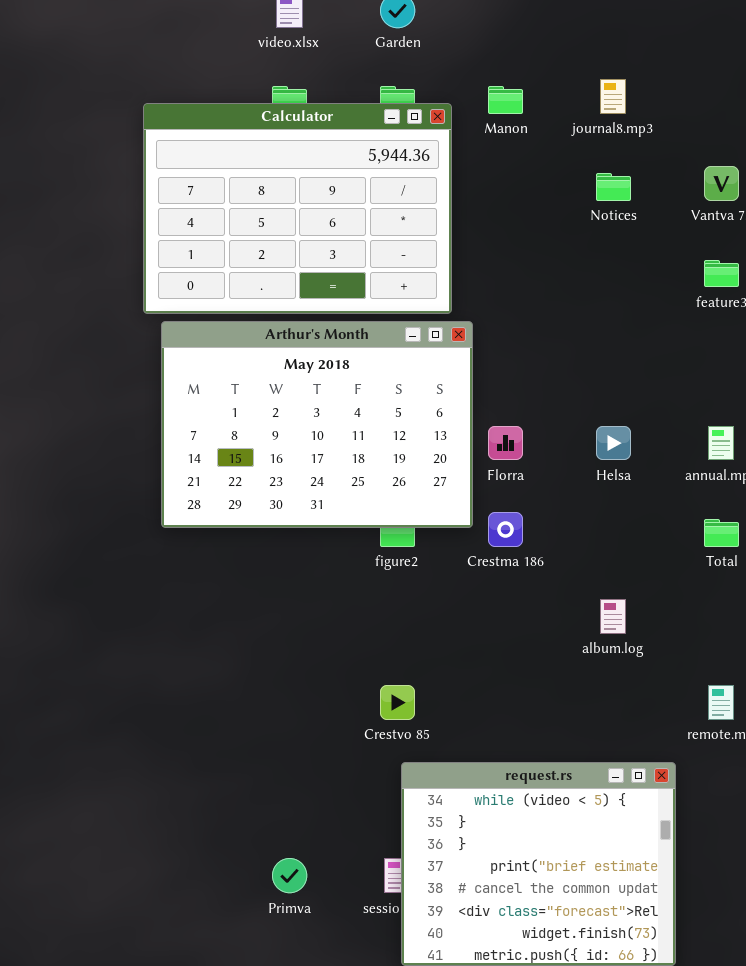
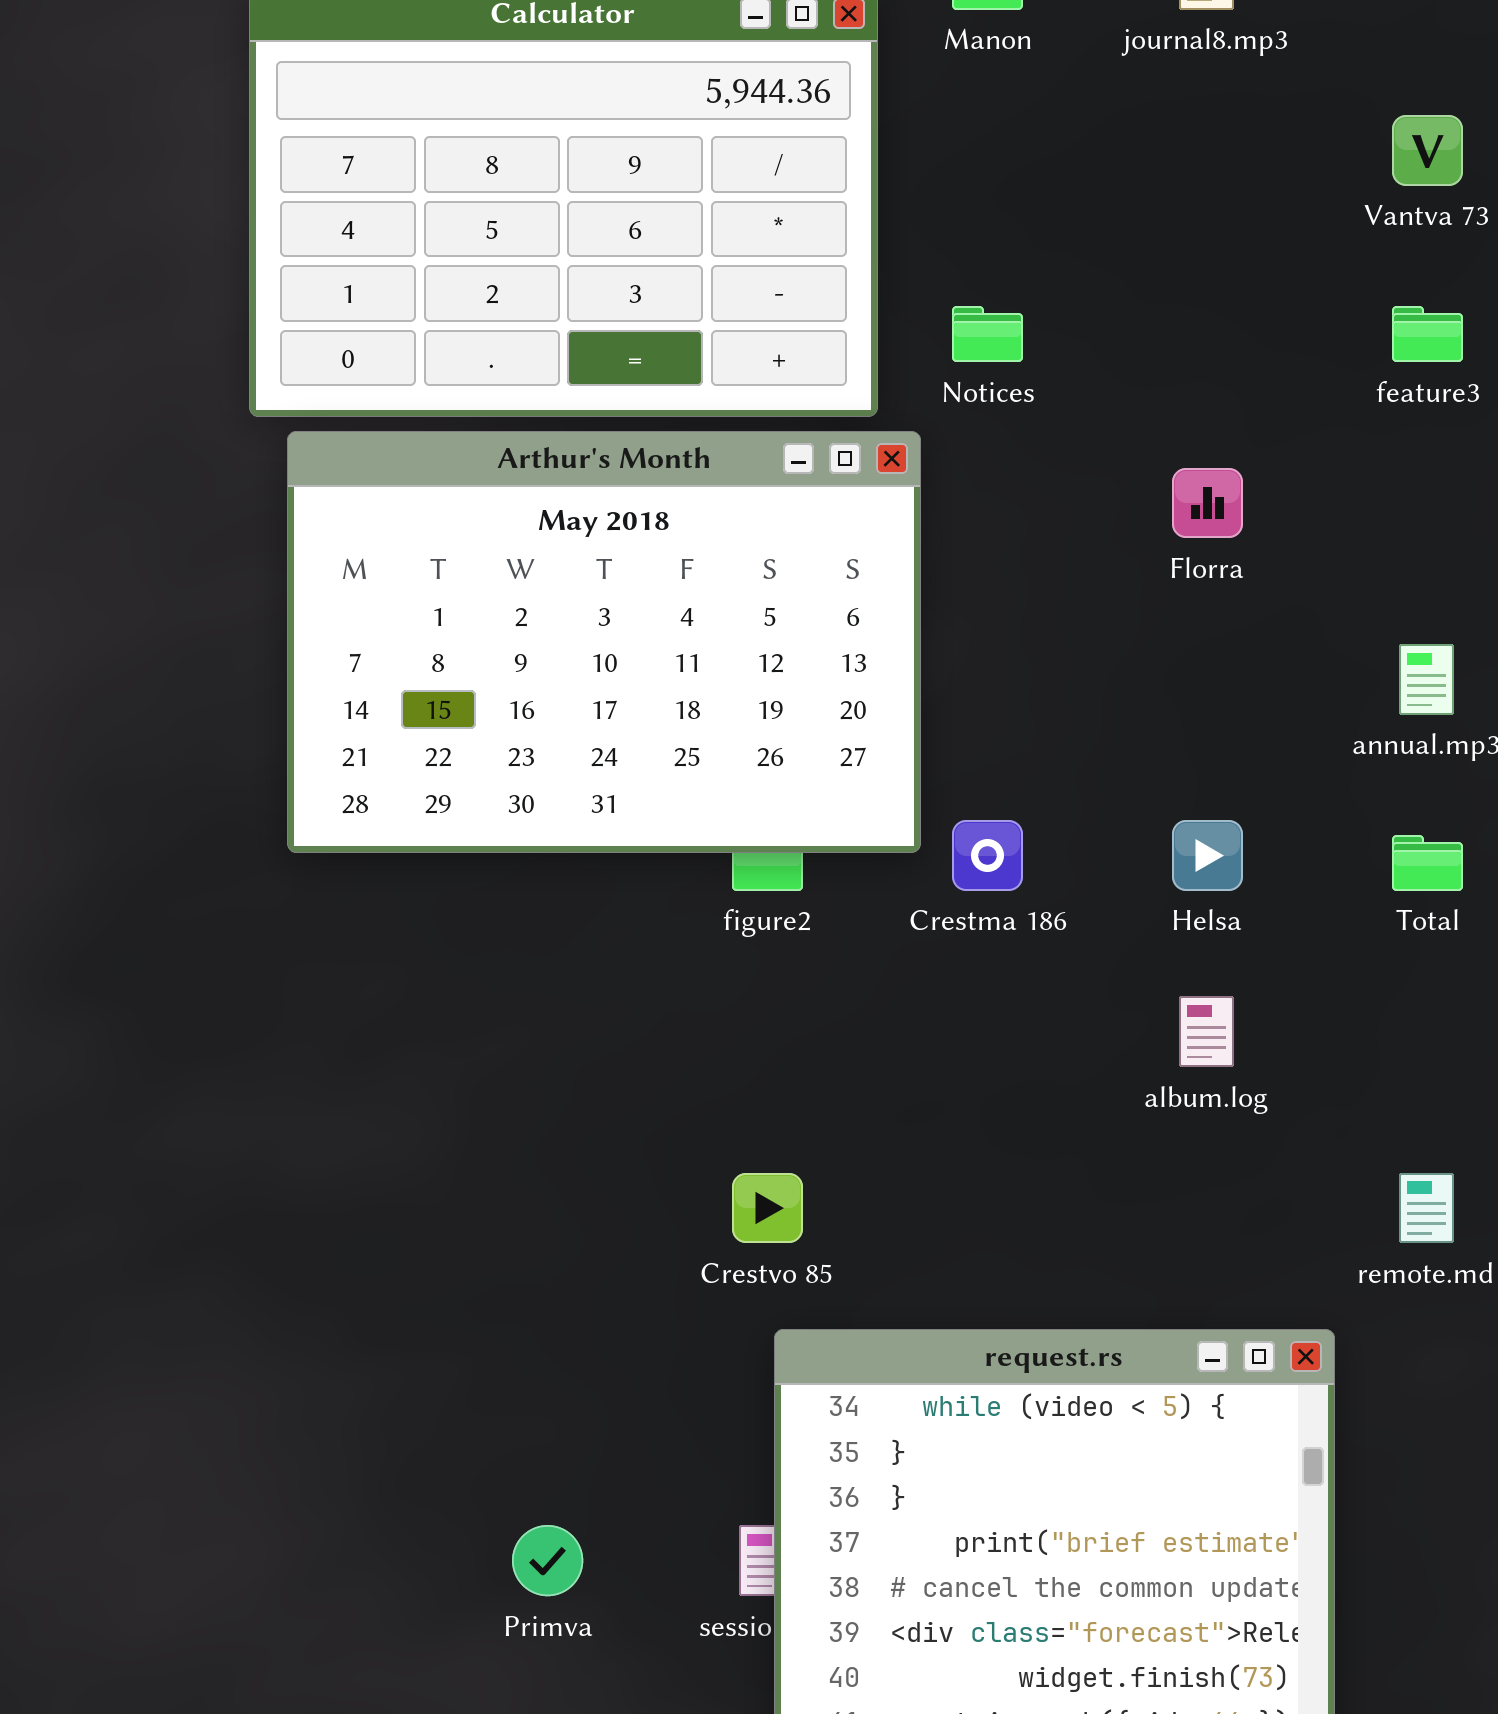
Notices: [596,173,631,201] -> [952,306,1023,362], moved
Florra: [488,426,523,460] -> [1172,468,1243,538], moved
Helsa: [596,426,631,460] -> [1172,820,1243,891], moved

